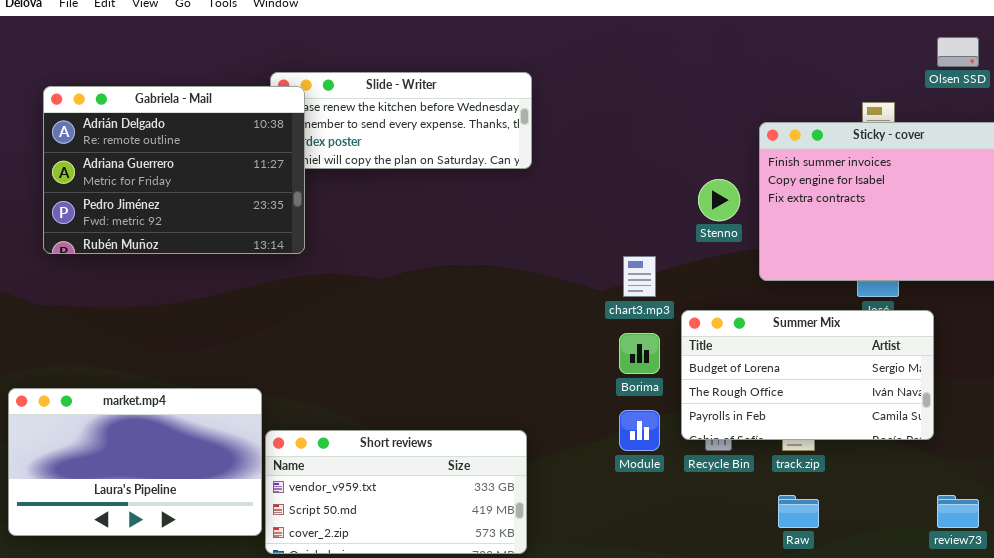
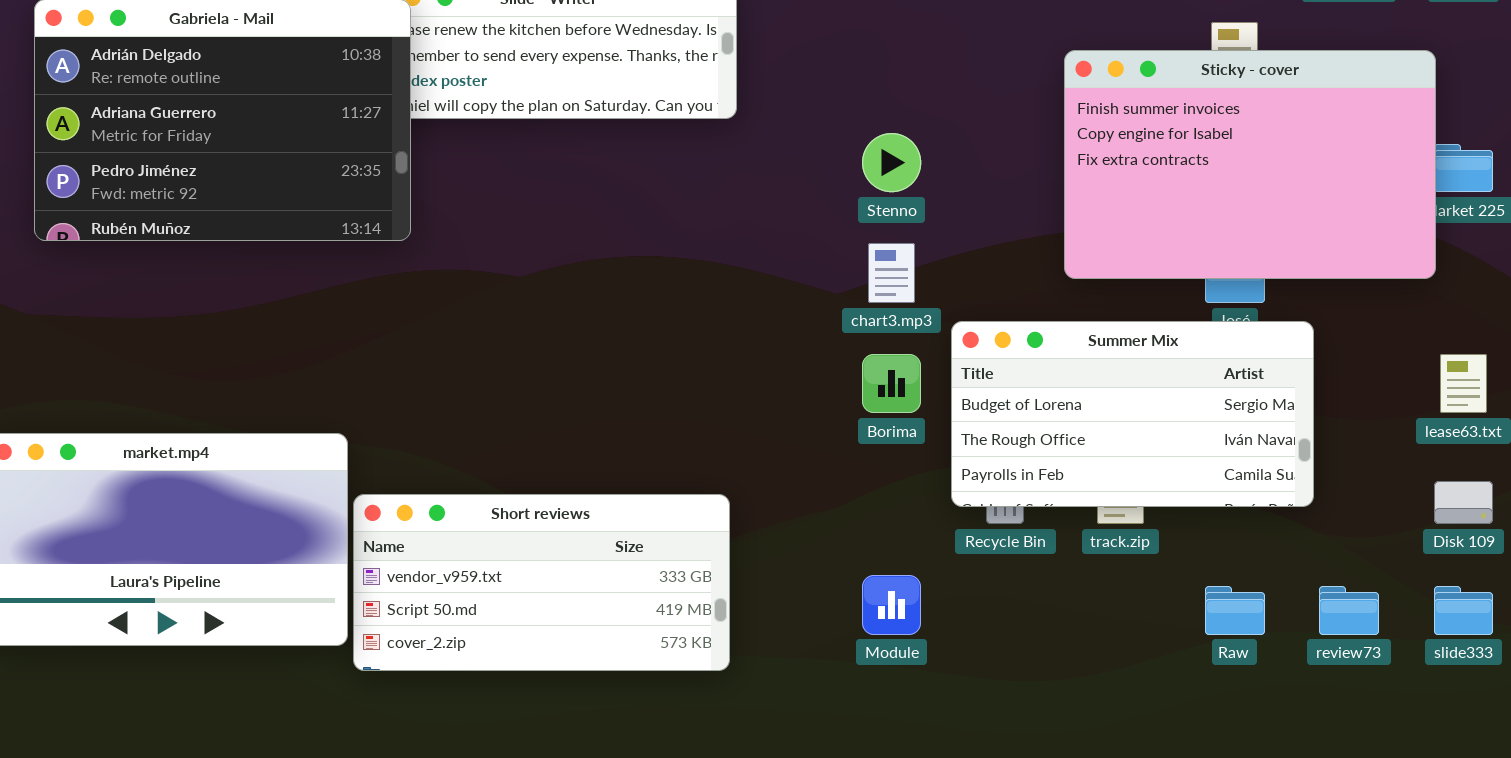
Stenno: [698,179,740,221] -> [862,133,921,192], moved
Module: [619,410,660,451] -> [862,575,921,635], moved
Raw: [778,495,819,528] -> [1205,586,1265,635], moved

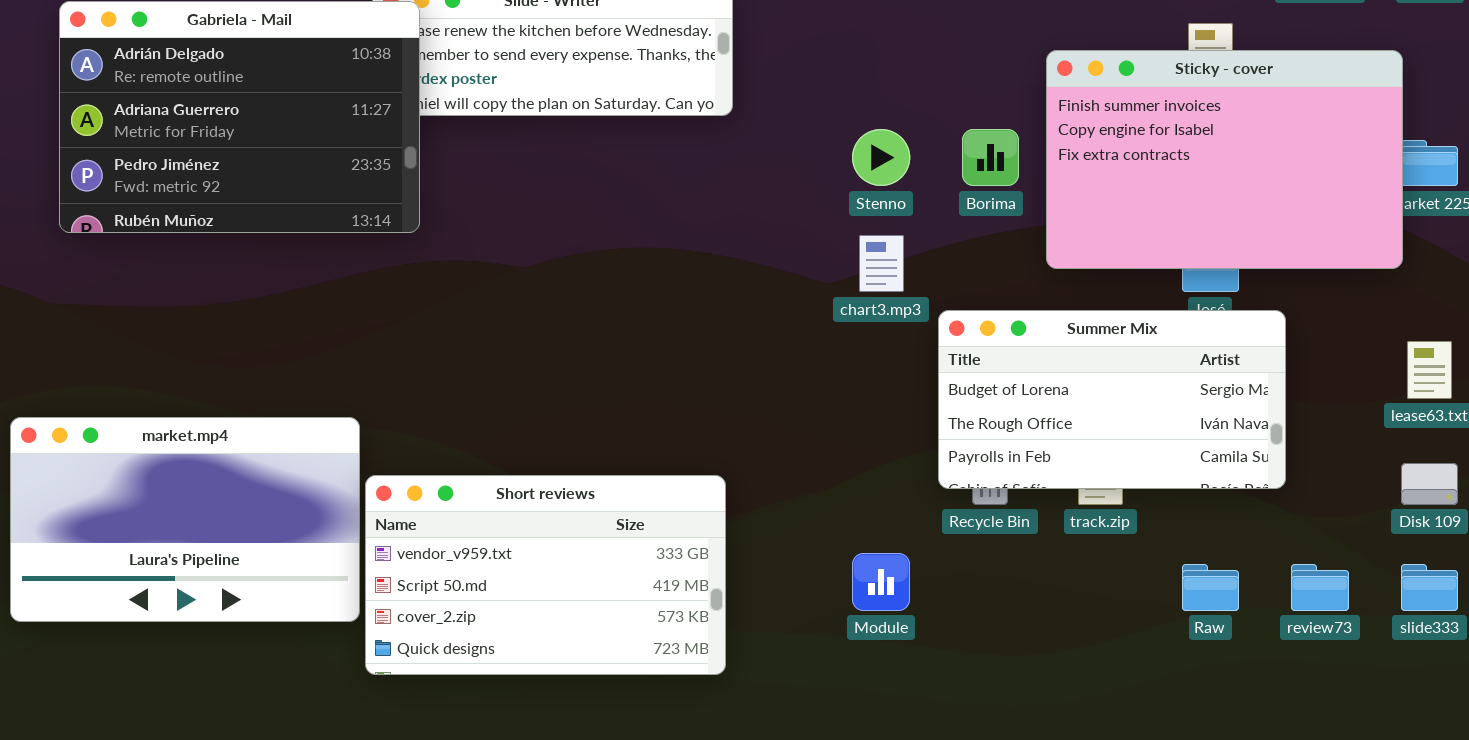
Borima: [862,354,921,413] -> [962,129,1019,186], moved
Short reviews: [353,494,730,671] -> [365,475,726,675], resized

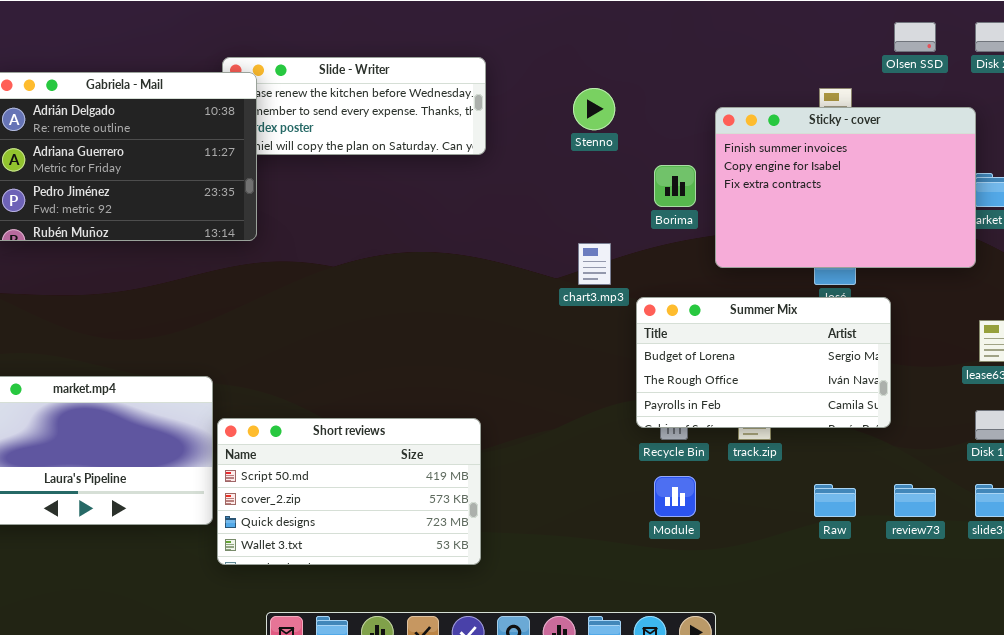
Stenno: [852,129,910,186] -> [573,88,615,130], moved
Short reviews: [365,475,726,675] -> [217,418,481,565], scrolled down 1 row
Module: [852,553,910,611] -> [654,476,696,517], moved

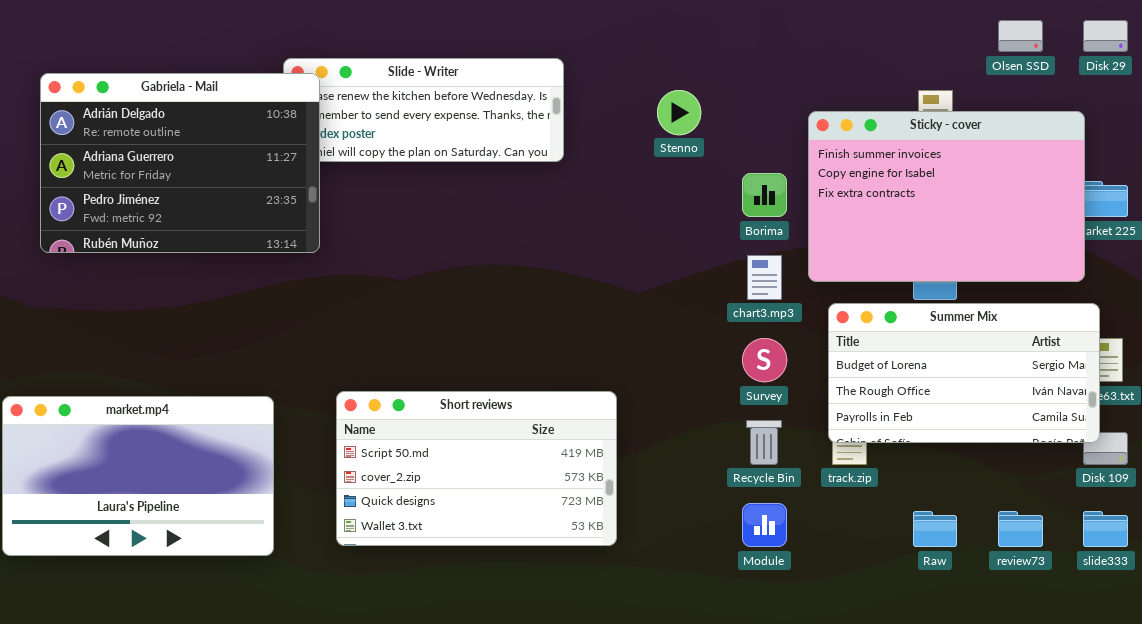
chart3.mp3: [578,243,611,285] -> [747,255,782,300], moved
Summer Mix: [636,297,891,428] -> [828,303,1100,443], moved
Short reviews: [217,418,481,565] -> [336,391,617,546], moved

